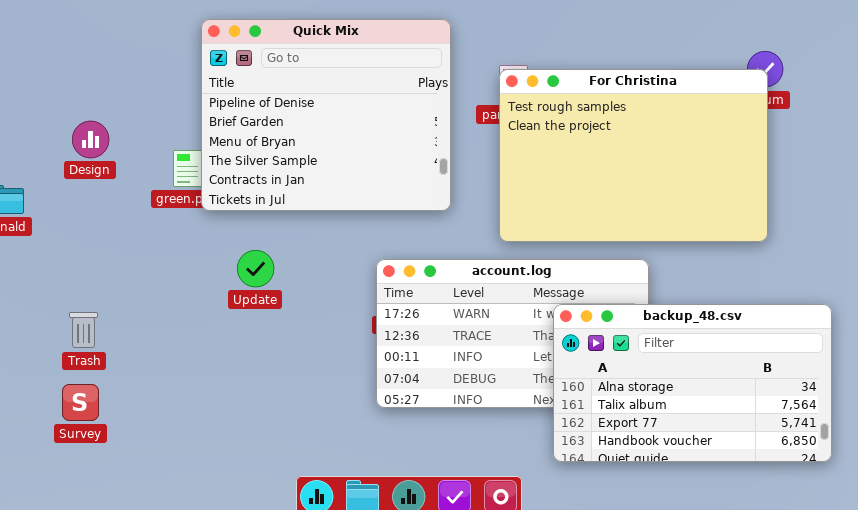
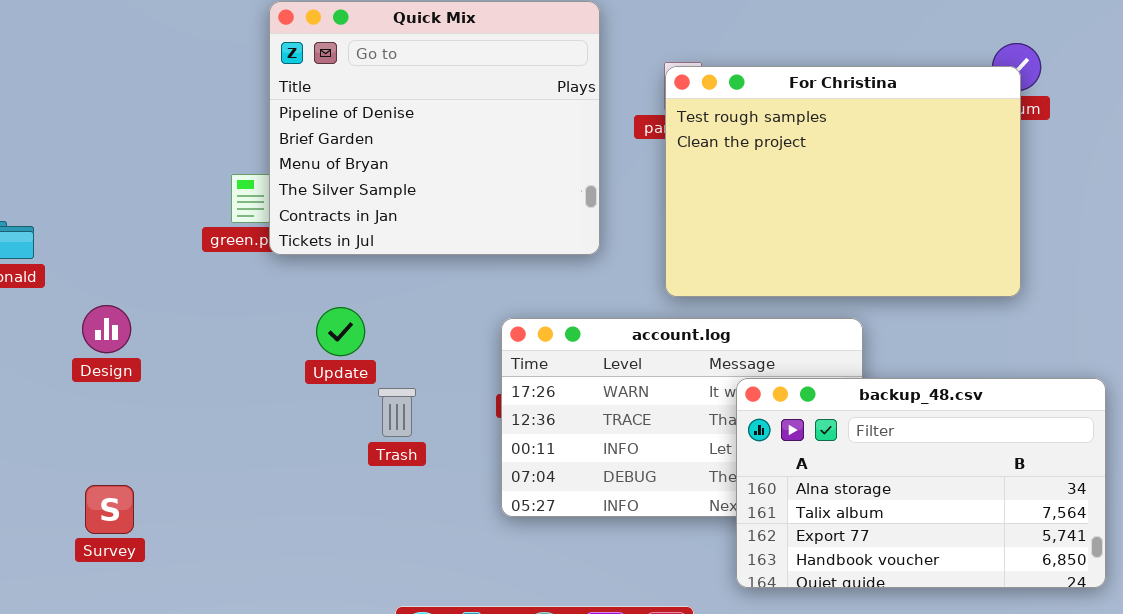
Design: [72,121,109,158] -> [82,305,131,353], moved
Trash: [69,312,98,348] -> [378,388,416,437], moved

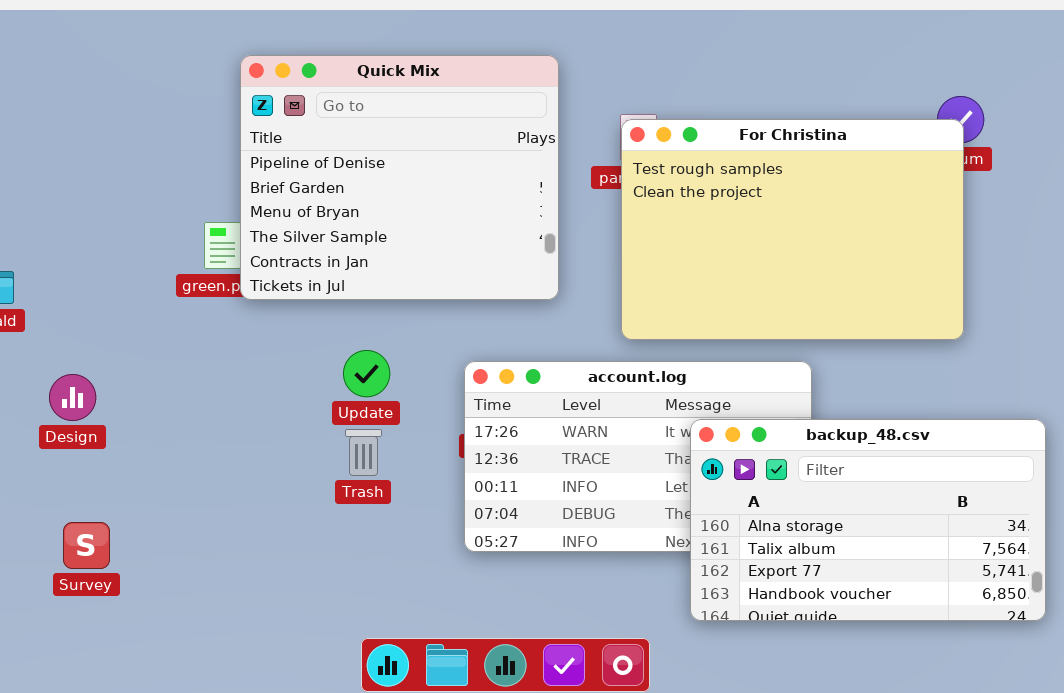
Design: [82,305,131,353] -> [49,374,96,421], moved
Update: [316,307,365,356] -> [343,350,390,397], moved

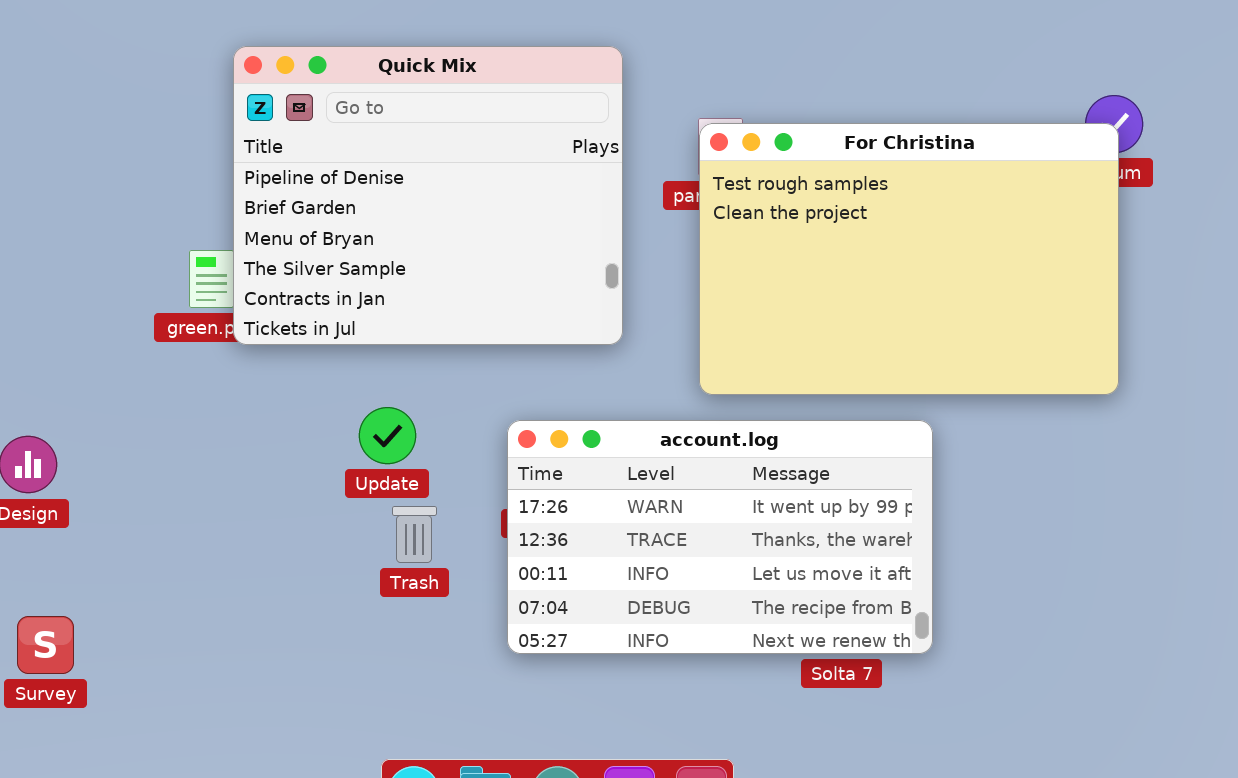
backup_48.csv: [690,419,1046,621] -> none, closed
Trash: [345,429,382,476] -> [392,506,437,563], moved

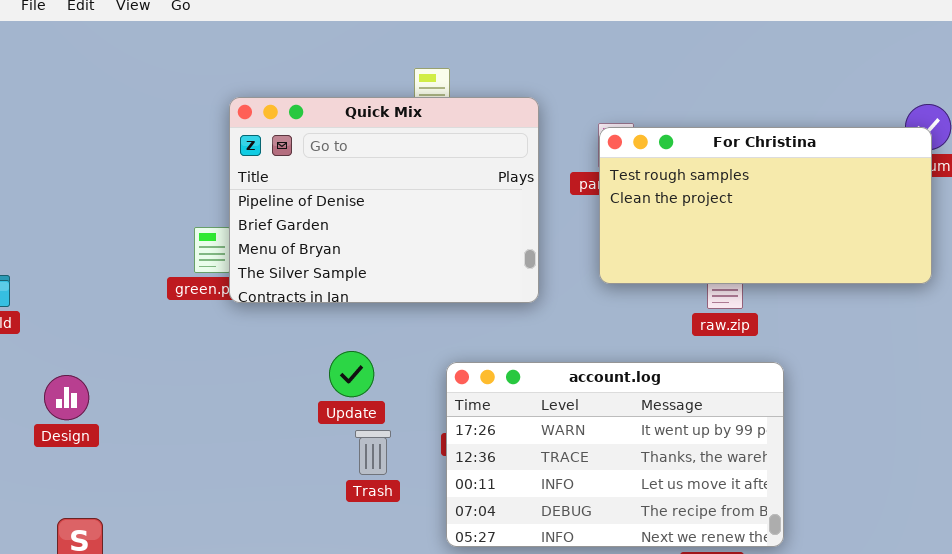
Quick Mix: [233,46,623,345] -> [229,97,539,303], resized
For Christina: [699,123,1119,395] -> [599,127,932,284], resized

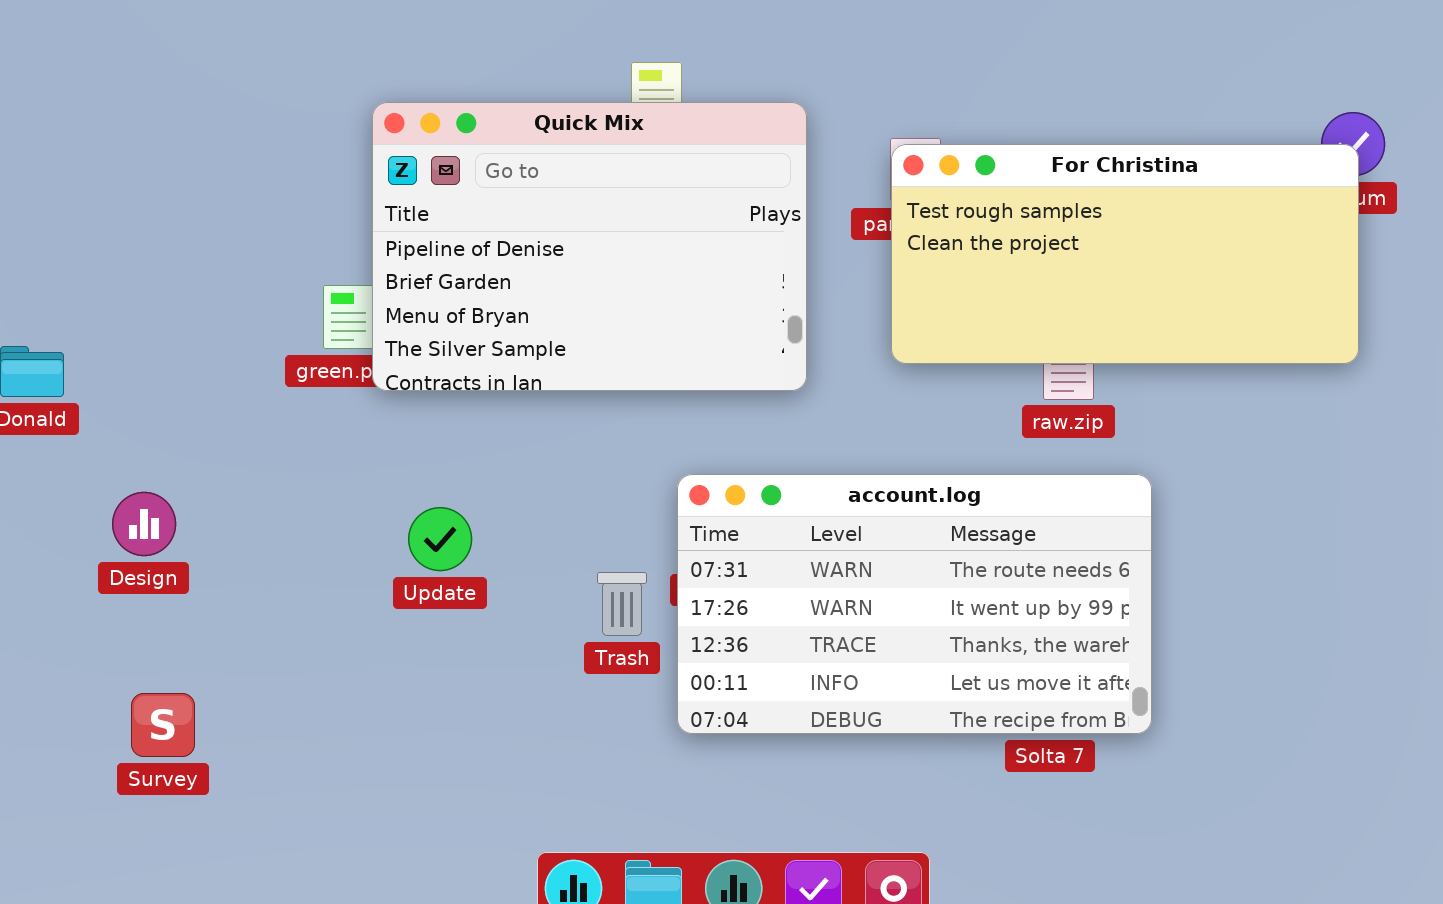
Update: [329,351,374,397] -> [408,507,472,571], moved
account.log: [446,362,784,547] -> [677,474,1152,734], scrolled up 1 row
Trash: [355,430,391,475] -> [597,572,647,636], moved

